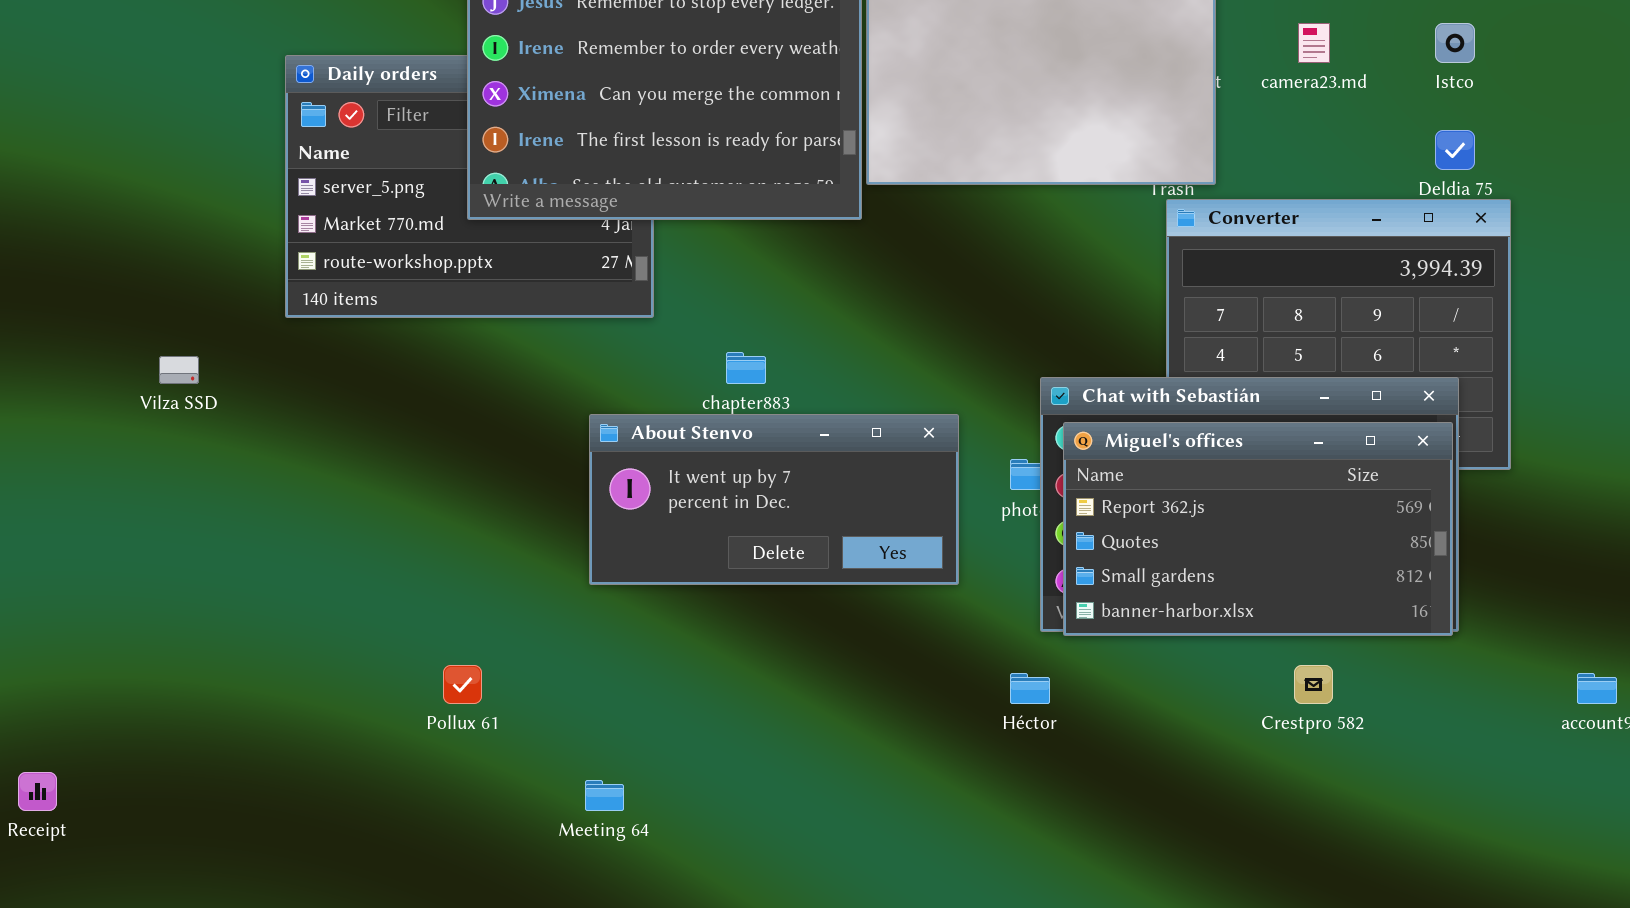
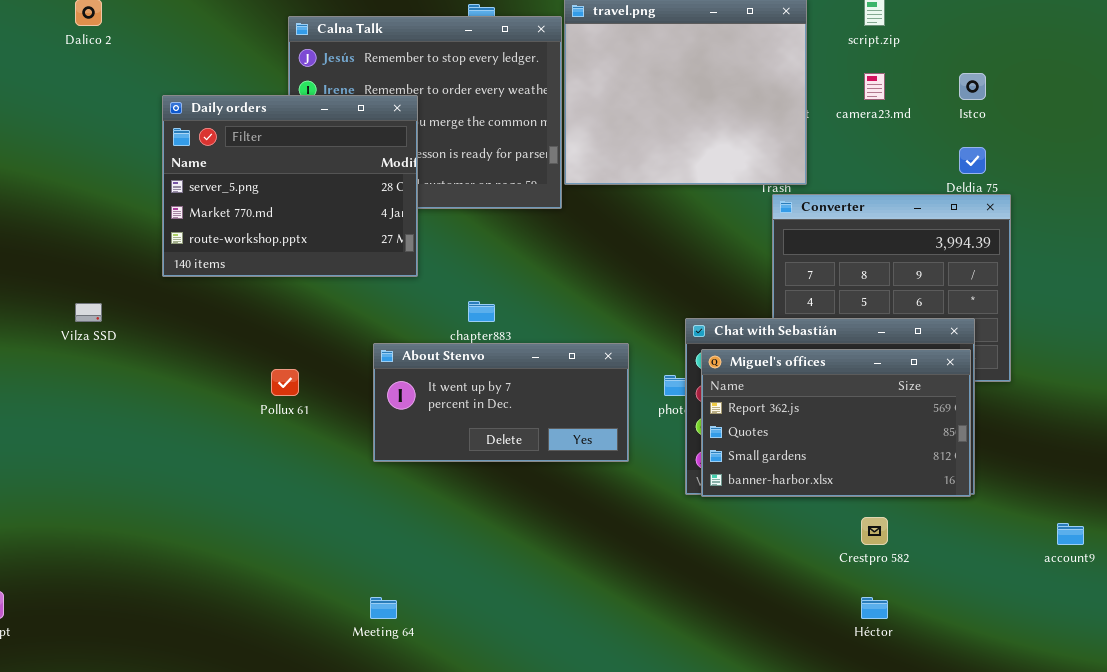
Daily orders: [285,55,654,318] -> [162,95,418,277], raised
Pollux 61: [443,665,482,704] -> [271,369,299,396], moved
Héctor: [1010,673,1050,704] -> [861,597,888,619], moved

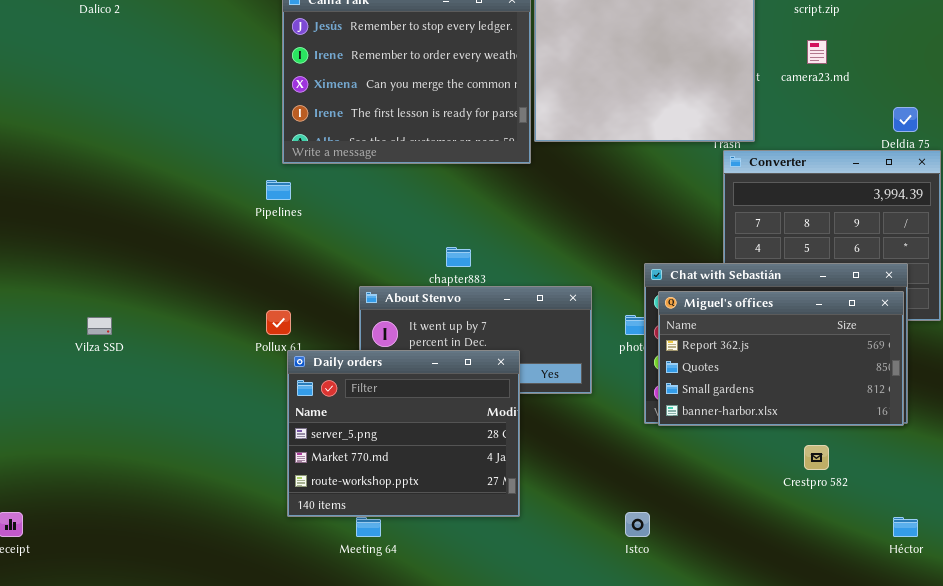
Istco: [959,73,986,100] -> [625,512,650,537], moved
Daily orders: [162,95,418,277] -> [287,350,520,517], moved
Vilza SSD: [75,303,102,322] -> [87,317,112,335], moved
Héctor: [861,597,888,619] -> [893,517,918,537], moved

